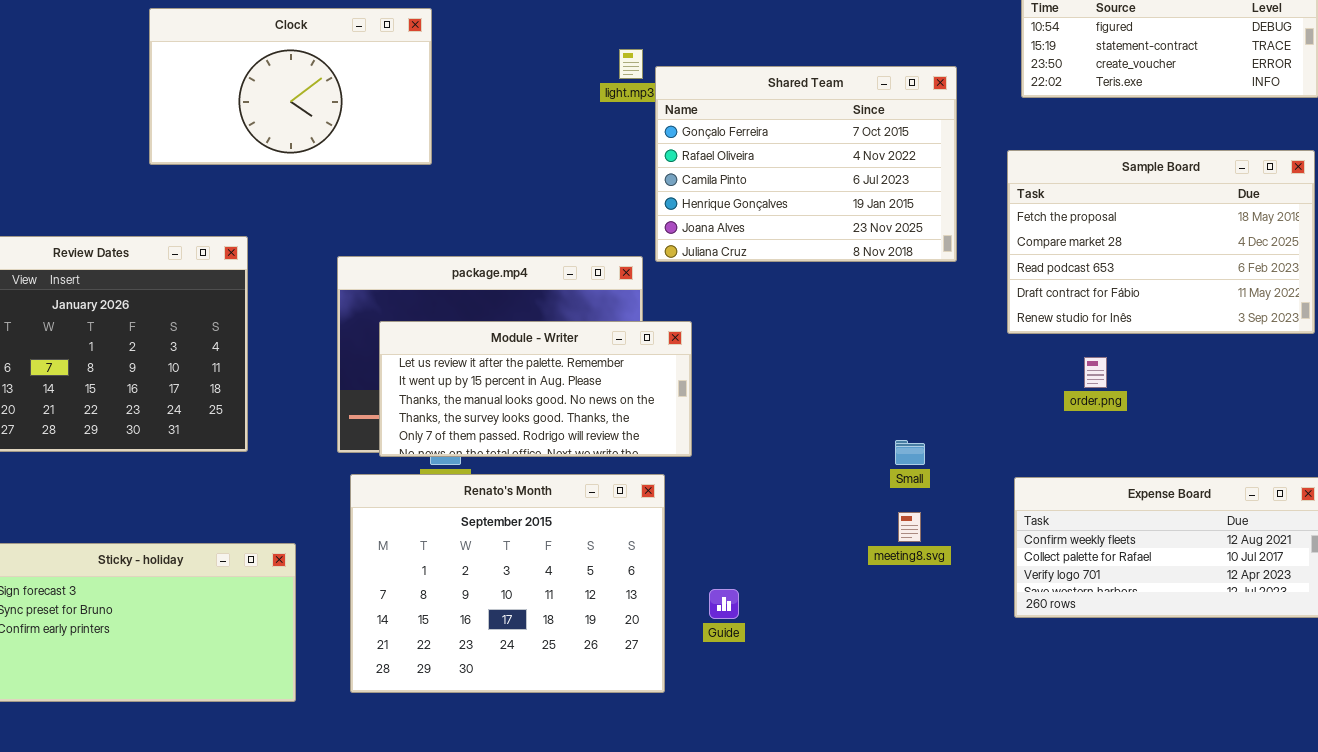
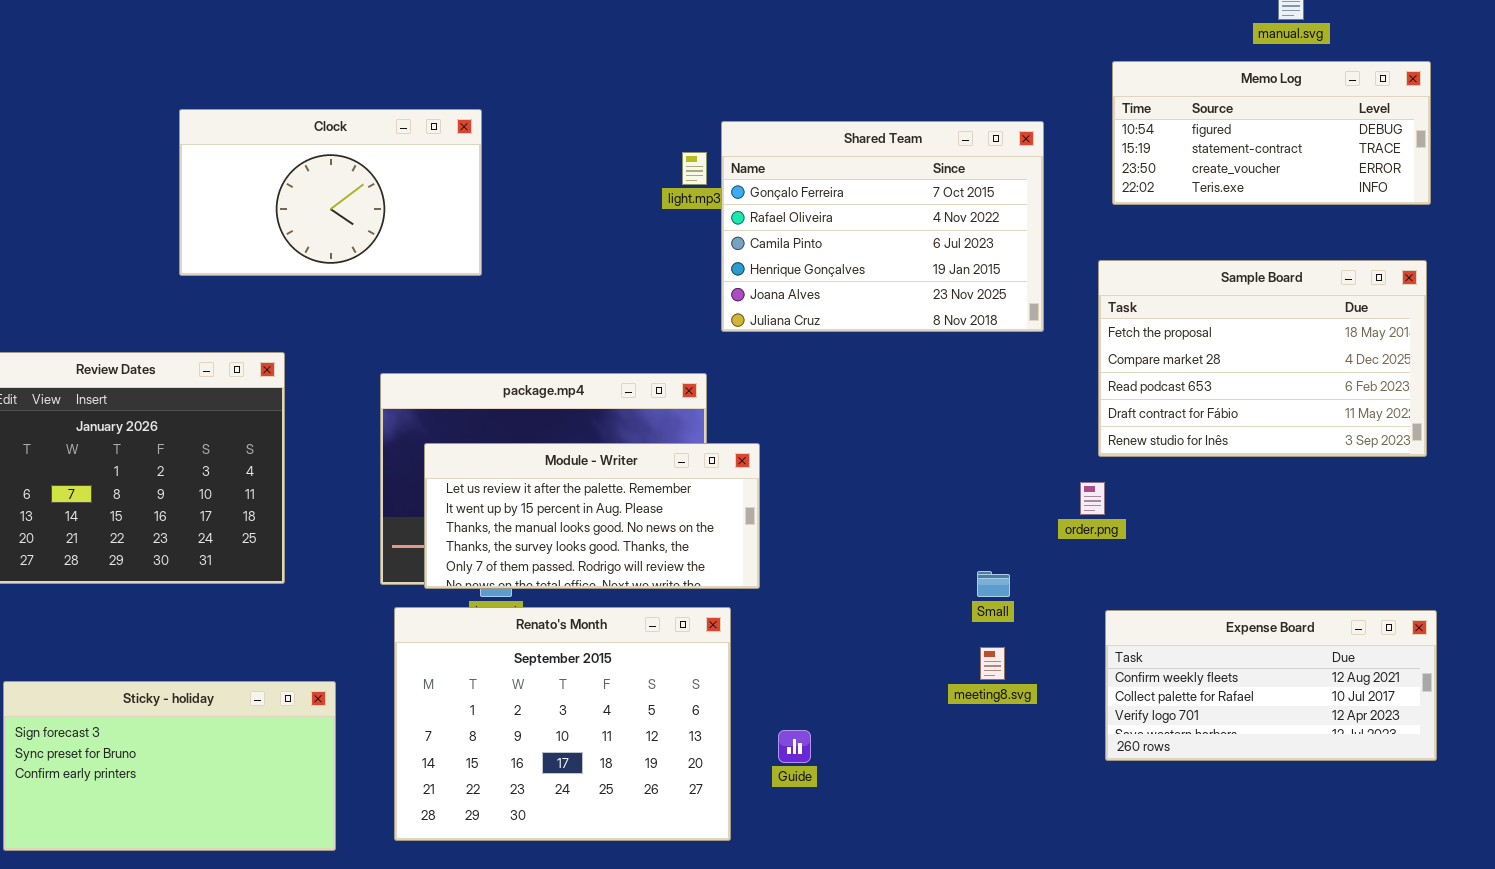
Shared Team: [655,66,957,262] -> [721,121,1044,332], moved
order.png: [1084,357,1107,388] -> [1080,482,1105,515], moved

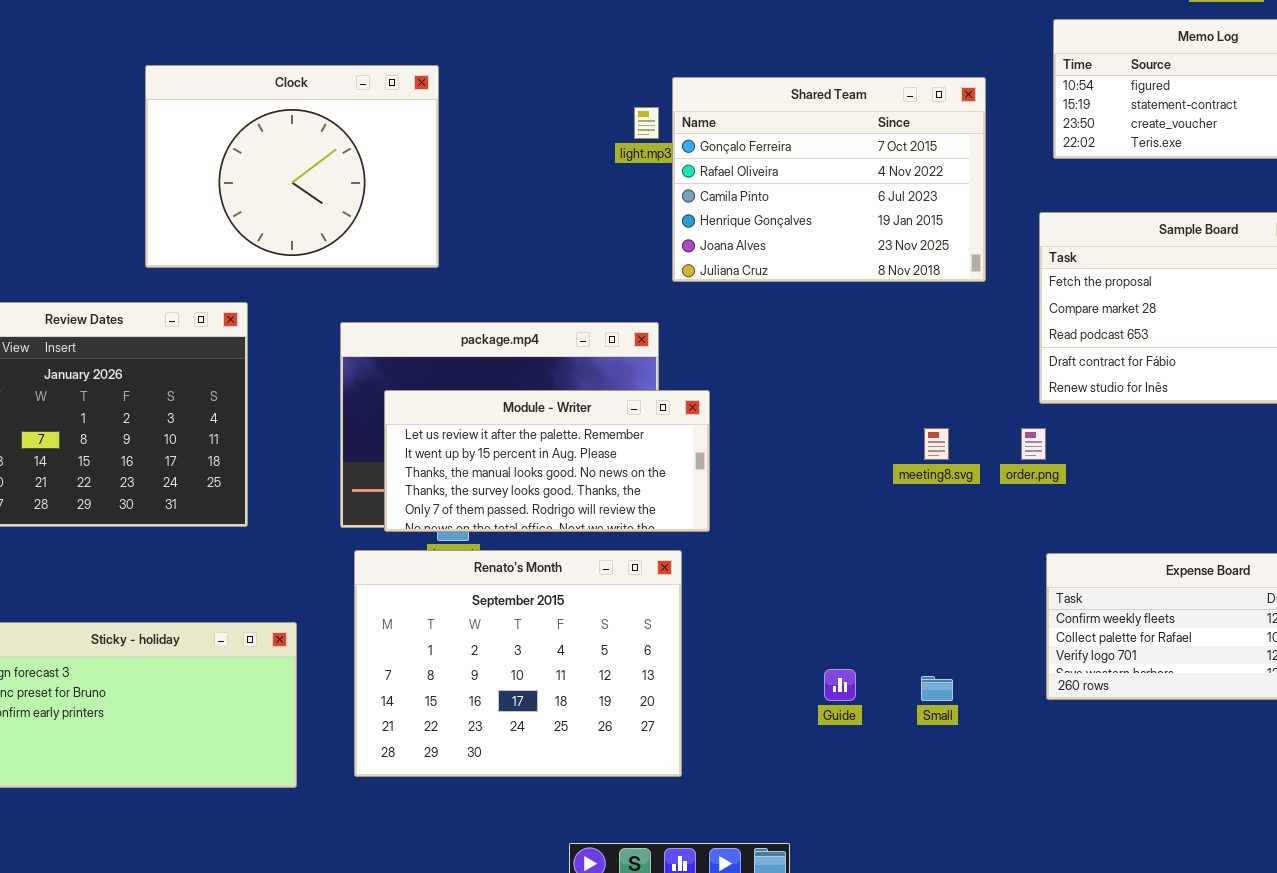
Clock: [179,109,482,276] -> [145,65,439,268], resized
Small: [977,571,1010,597] -> [921,676,953,701], moved
meeting8.svg: [980,647,1005,680] -> [924,428,949,460], moved
Guide: [778,730,811,763] -> [824,669,856,701], moved

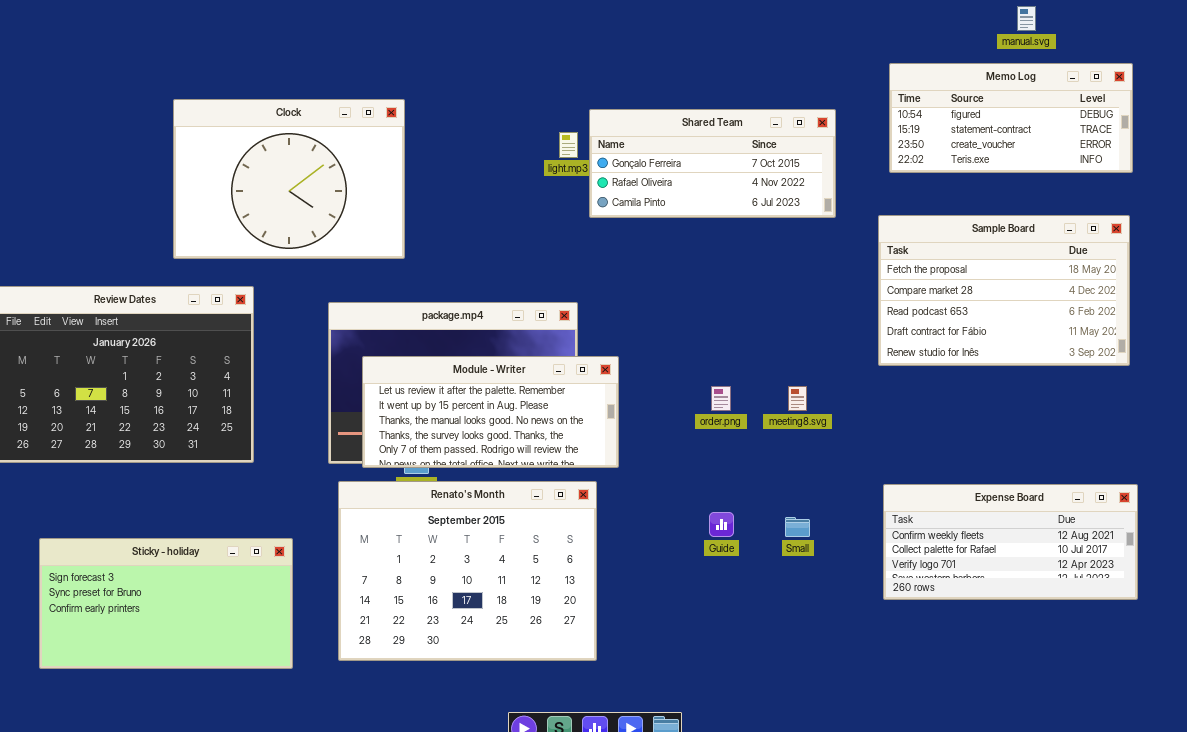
Shared Team: [672,77,986,282] -> [589,109,836,218], resized
order.png: [1021,428,1046,460] -> [711,386,731,411], moved
Guide: [824,669,856,701] -> [709,512,734,537], moved
Small: [921,676,953,701] -> [785,517,810,537], moved

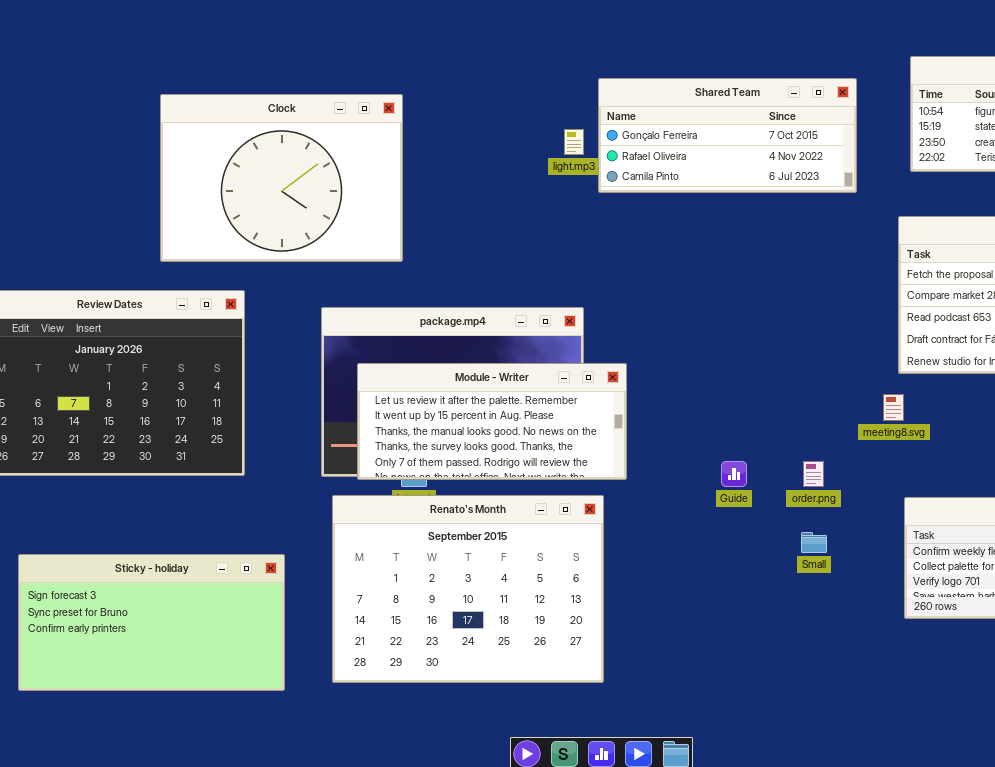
Shared Team: [589,109,836,218] -> [598,78,857,193], moved
order.png: [711,386,731,411] -> [803,461,824,487], moved
meeting8.svg: [788,386,807,411] -> [883,394,904,421], moved
Guide: [709,512,734,537] -> [721,461,747,487], moved

